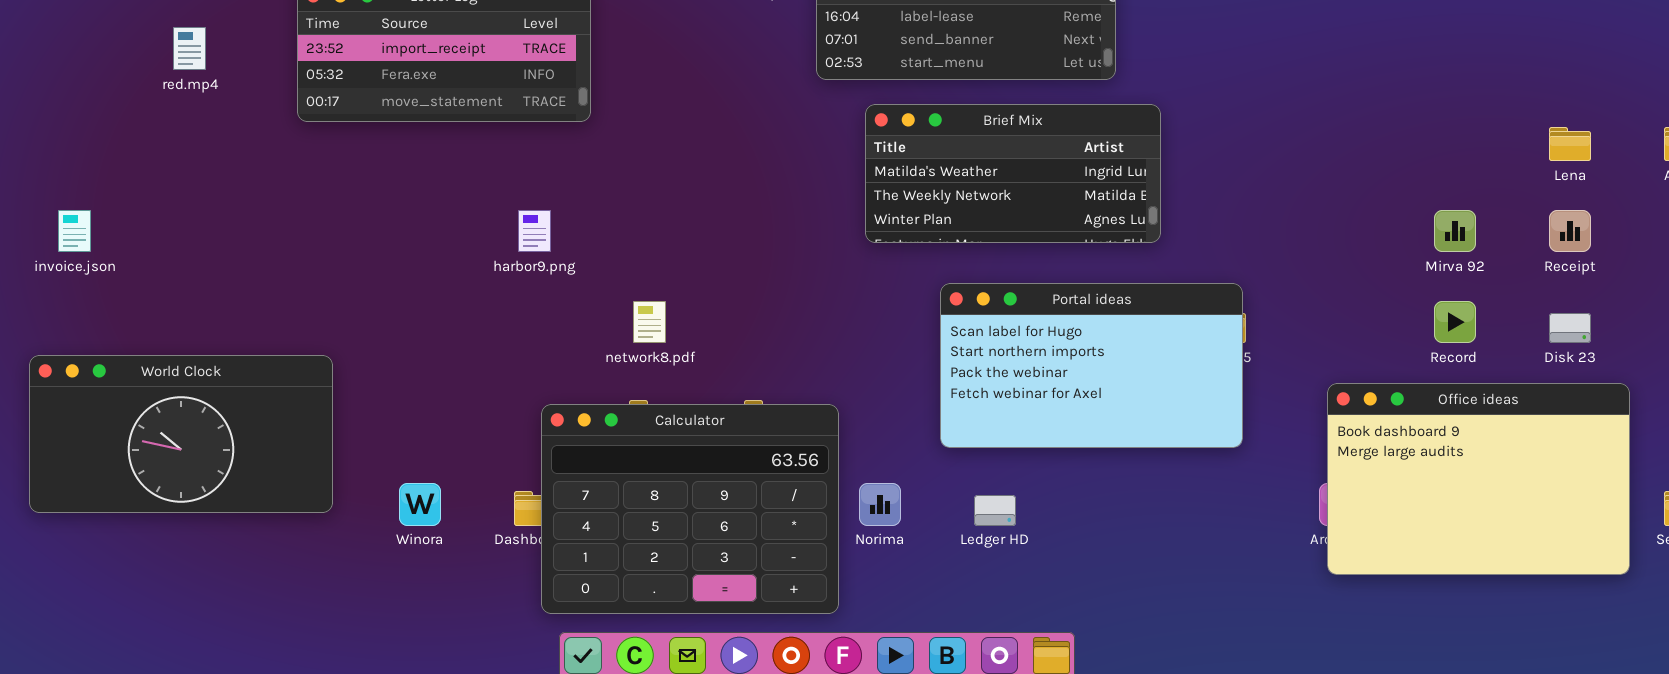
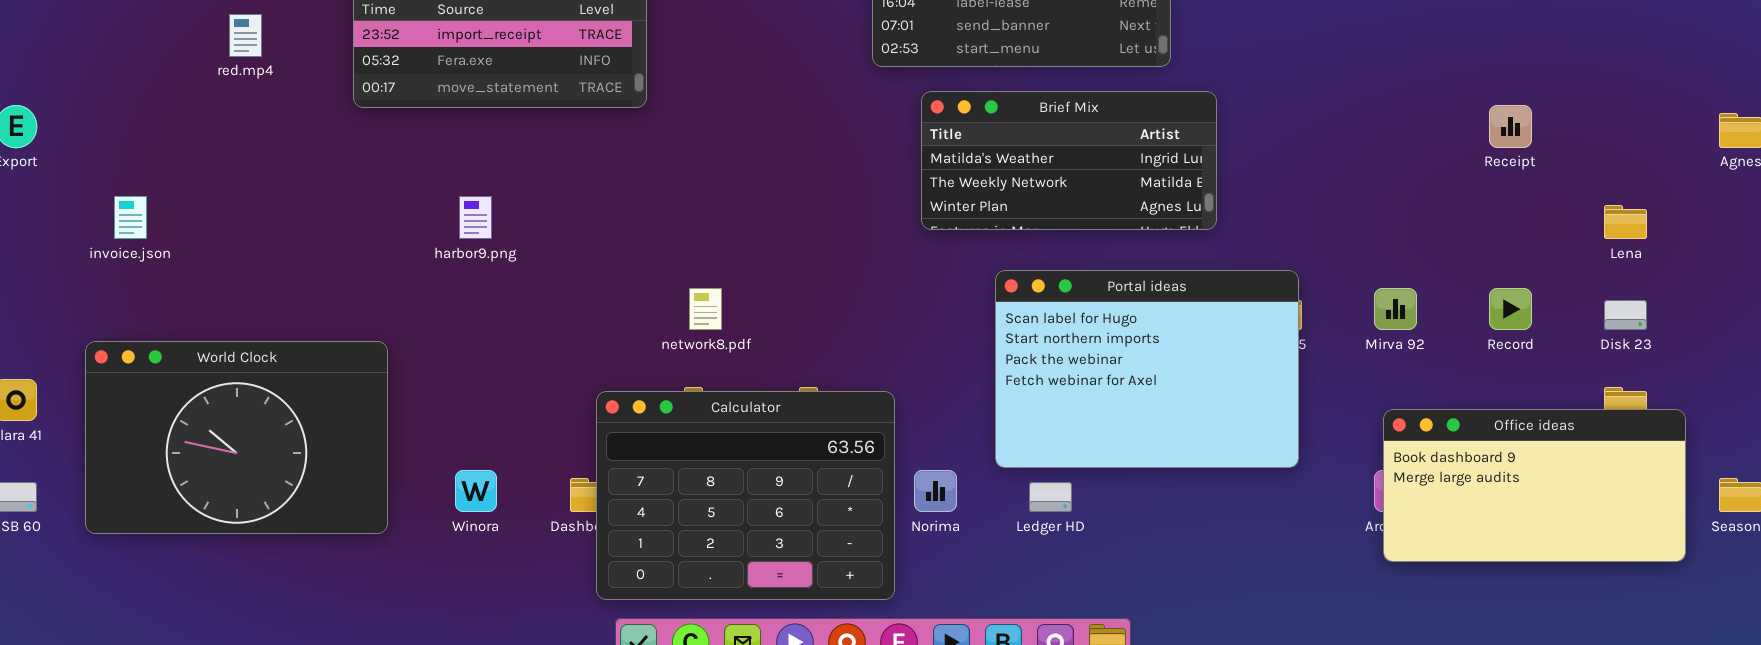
Lena: [1549,127,1591,161] -> [1604,205,1647,239], moved
harbor9.png: [518,210,551,252] -> [459,196,492,239], moved
Mirva 92: [1434,210,1476,252] -> [1374,288,1417,330], moved
Receipt: [1549,210,1591,252] -> [1489,105,1532,148], moved
Portal ideas: [940,283,1243,448] -> [995,270,1299,468], resized
World Clock: [29,355,333,513] -> [85,341,388,534], resized
Office ideas: [1327,383,1630,575] -> [1383,409,1686,562], resized

